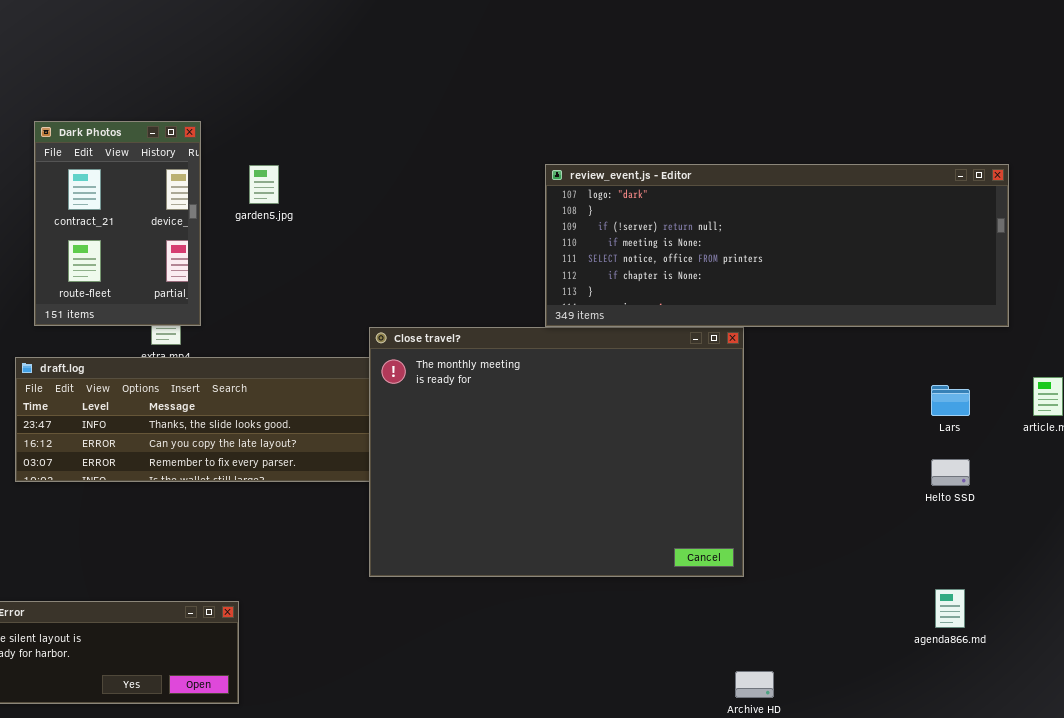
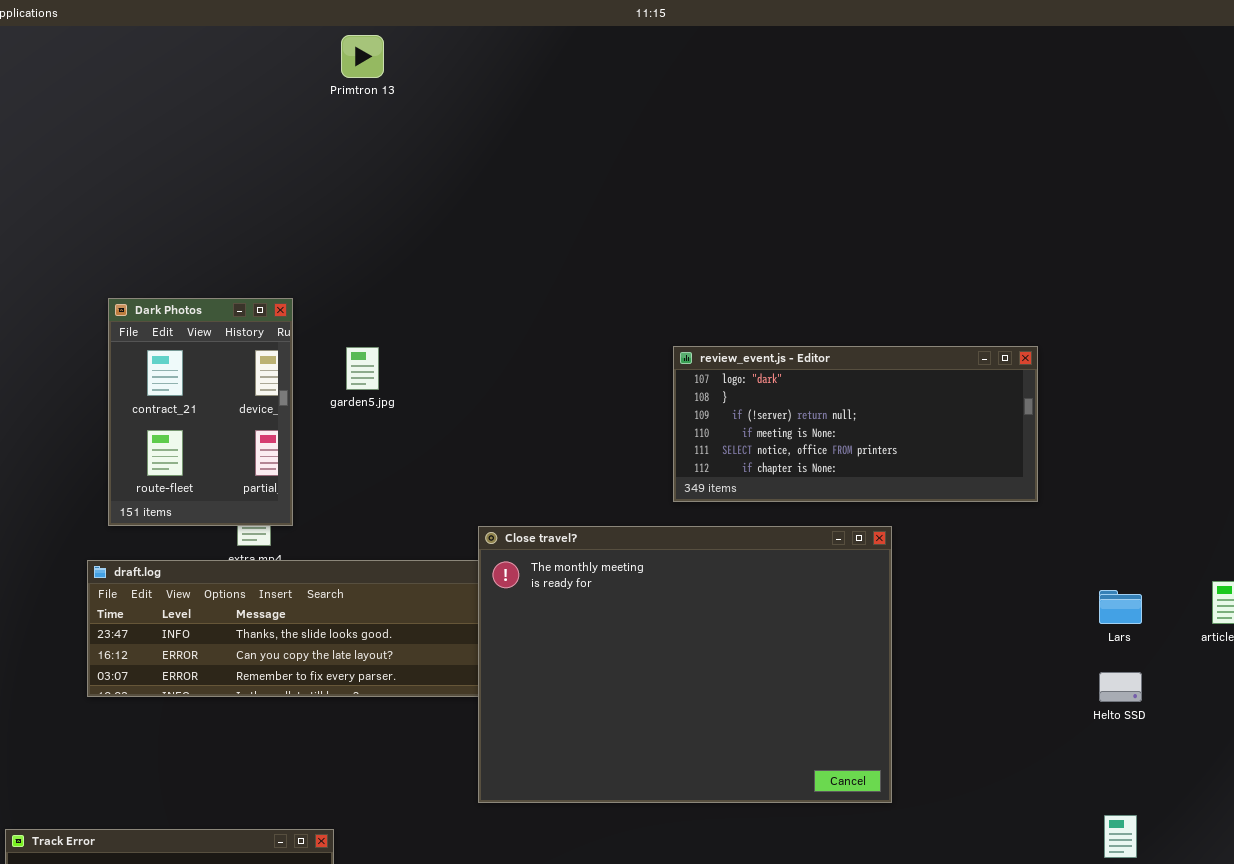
review_event.js - Editor: [545,164,1009,327] -> [673,346,1038,502], resized

